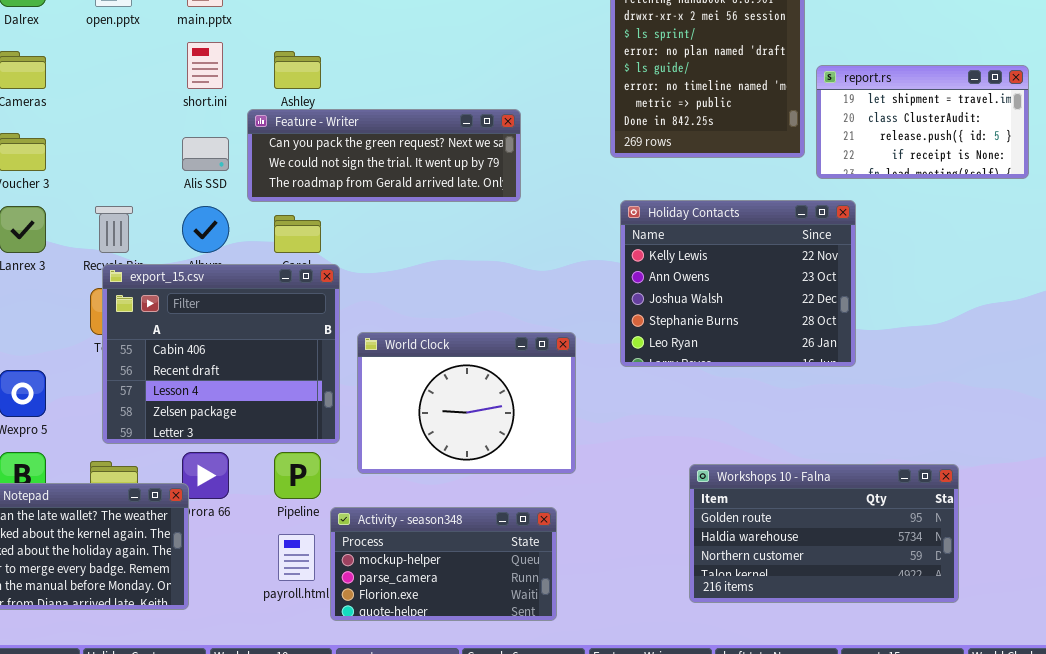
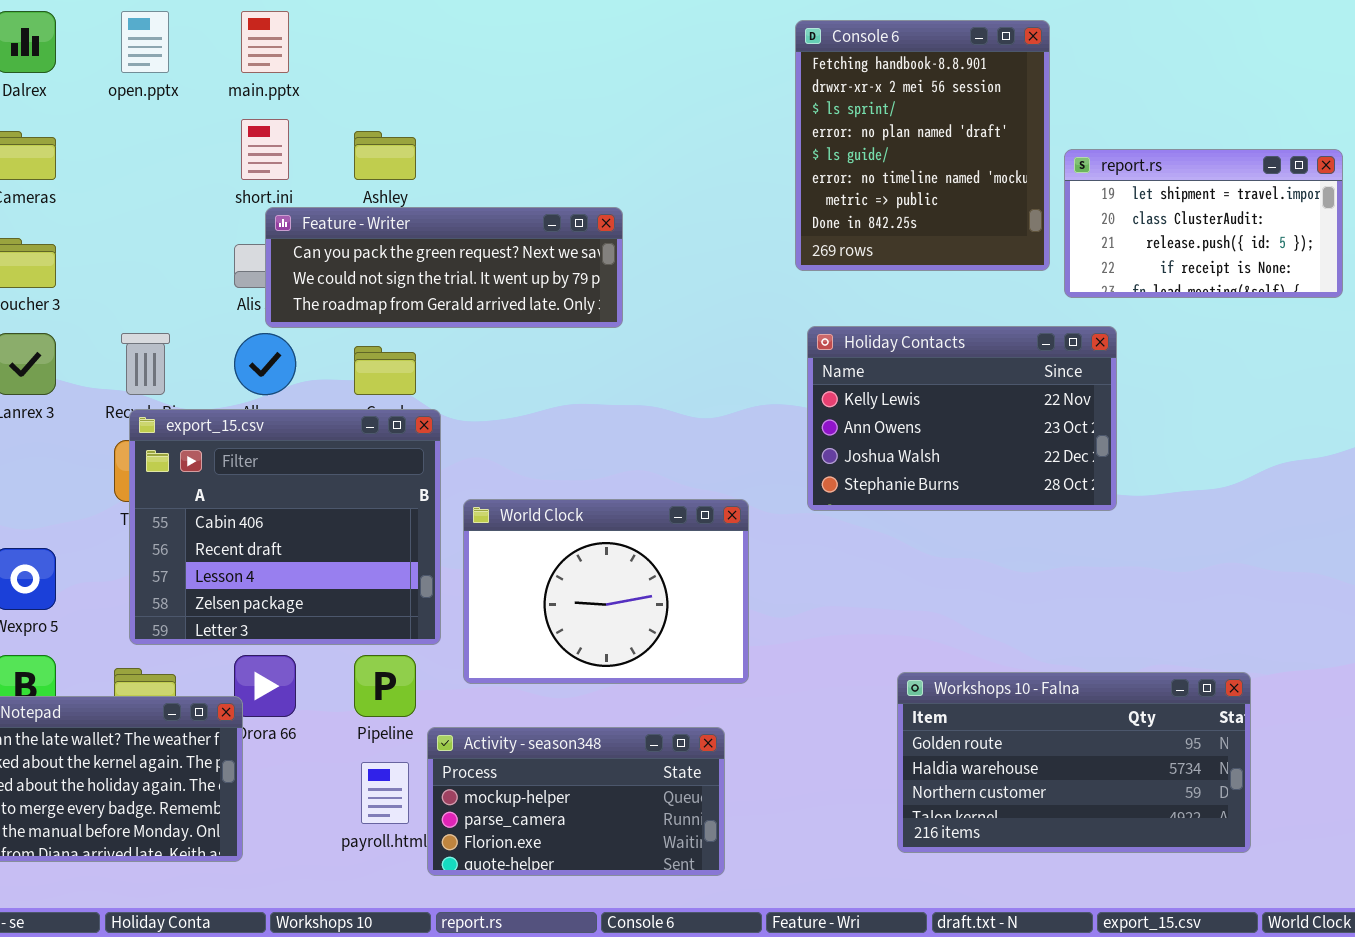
Feature - Writer: [247,109,521,202] -> [265,207,623,328], moved
Holiday Contacts: [620,200,856,367] -> [807,326,1117,511], resized

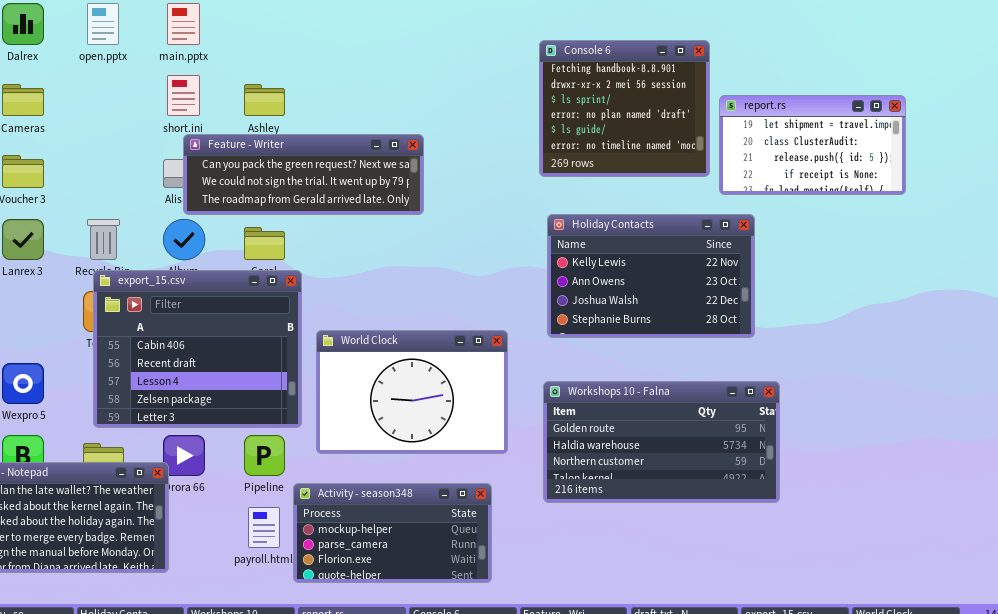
Console 6: [795,20,1050,271] -> [539,40,710,177], resized
Workshops 10 - Falna: [897,672,1251,853] -> [543,381,780,503], moved

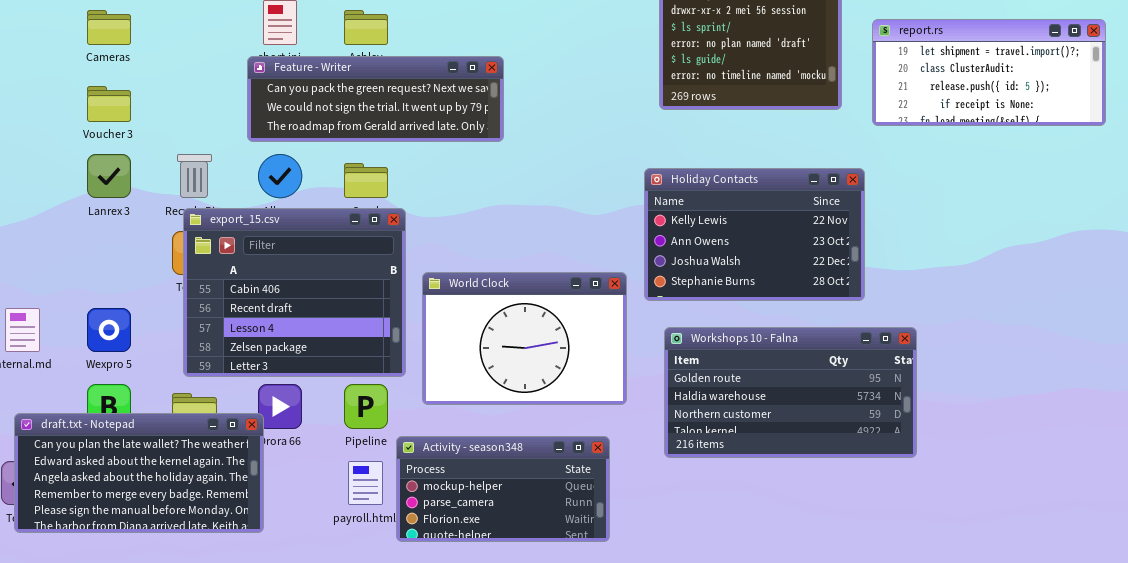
report.rs: [719,95,906,195] -> [872,19,1106,126], moved, resized
Feature - Writer: [183,134,424,215] -> [247,56,504,142], moved
Holiday Contacts: [547,214,755,338] -> [644,168,865,301], moved

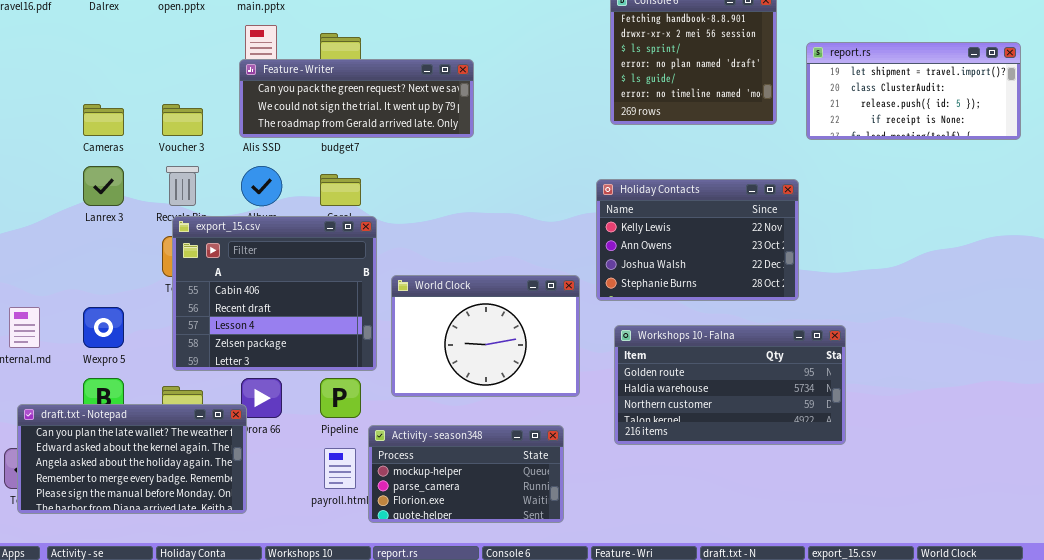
Cameras: [87,10,131,45] -> [83,104,124,136], moved
Feature - Writer: [247,56,504,142] -> [239,59,474,138], moved
Voucher 3: [87,86,131,122] -> [162,104,203,136], moved

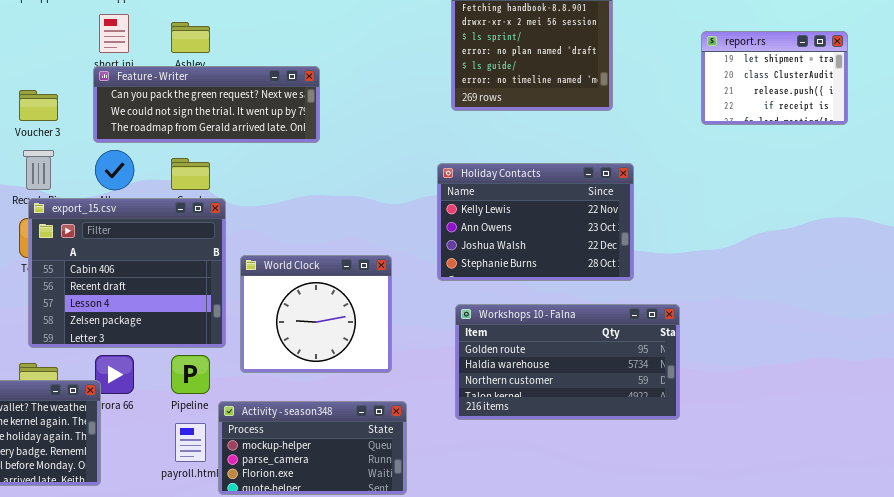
report.rs: [806,42,1021,140] -> [701,31,848,125], resized
Feature - Writer: [239,59,474,138] -> [93,66,320,143], moved
World Clock: [391,275,580,397] -> [240,255,392,373], resized

